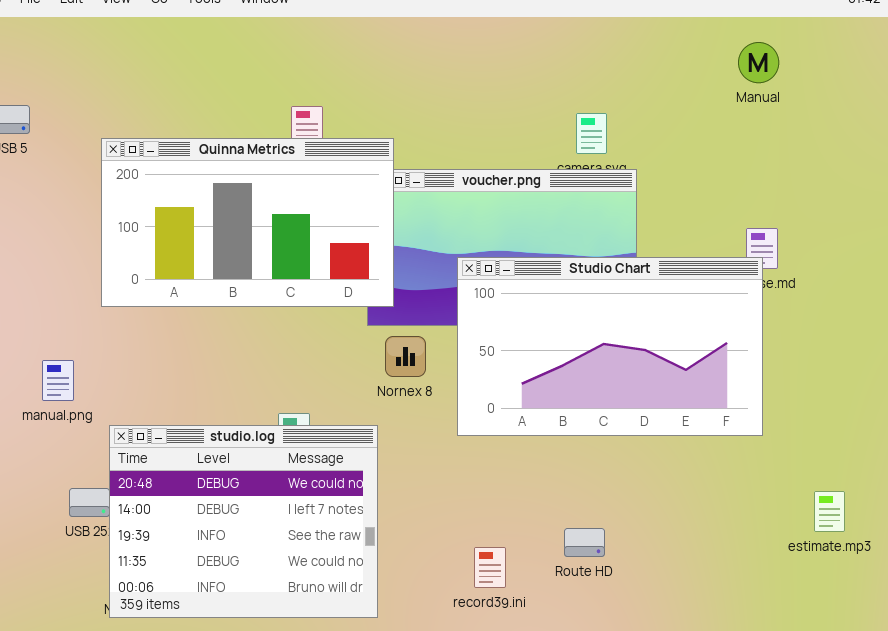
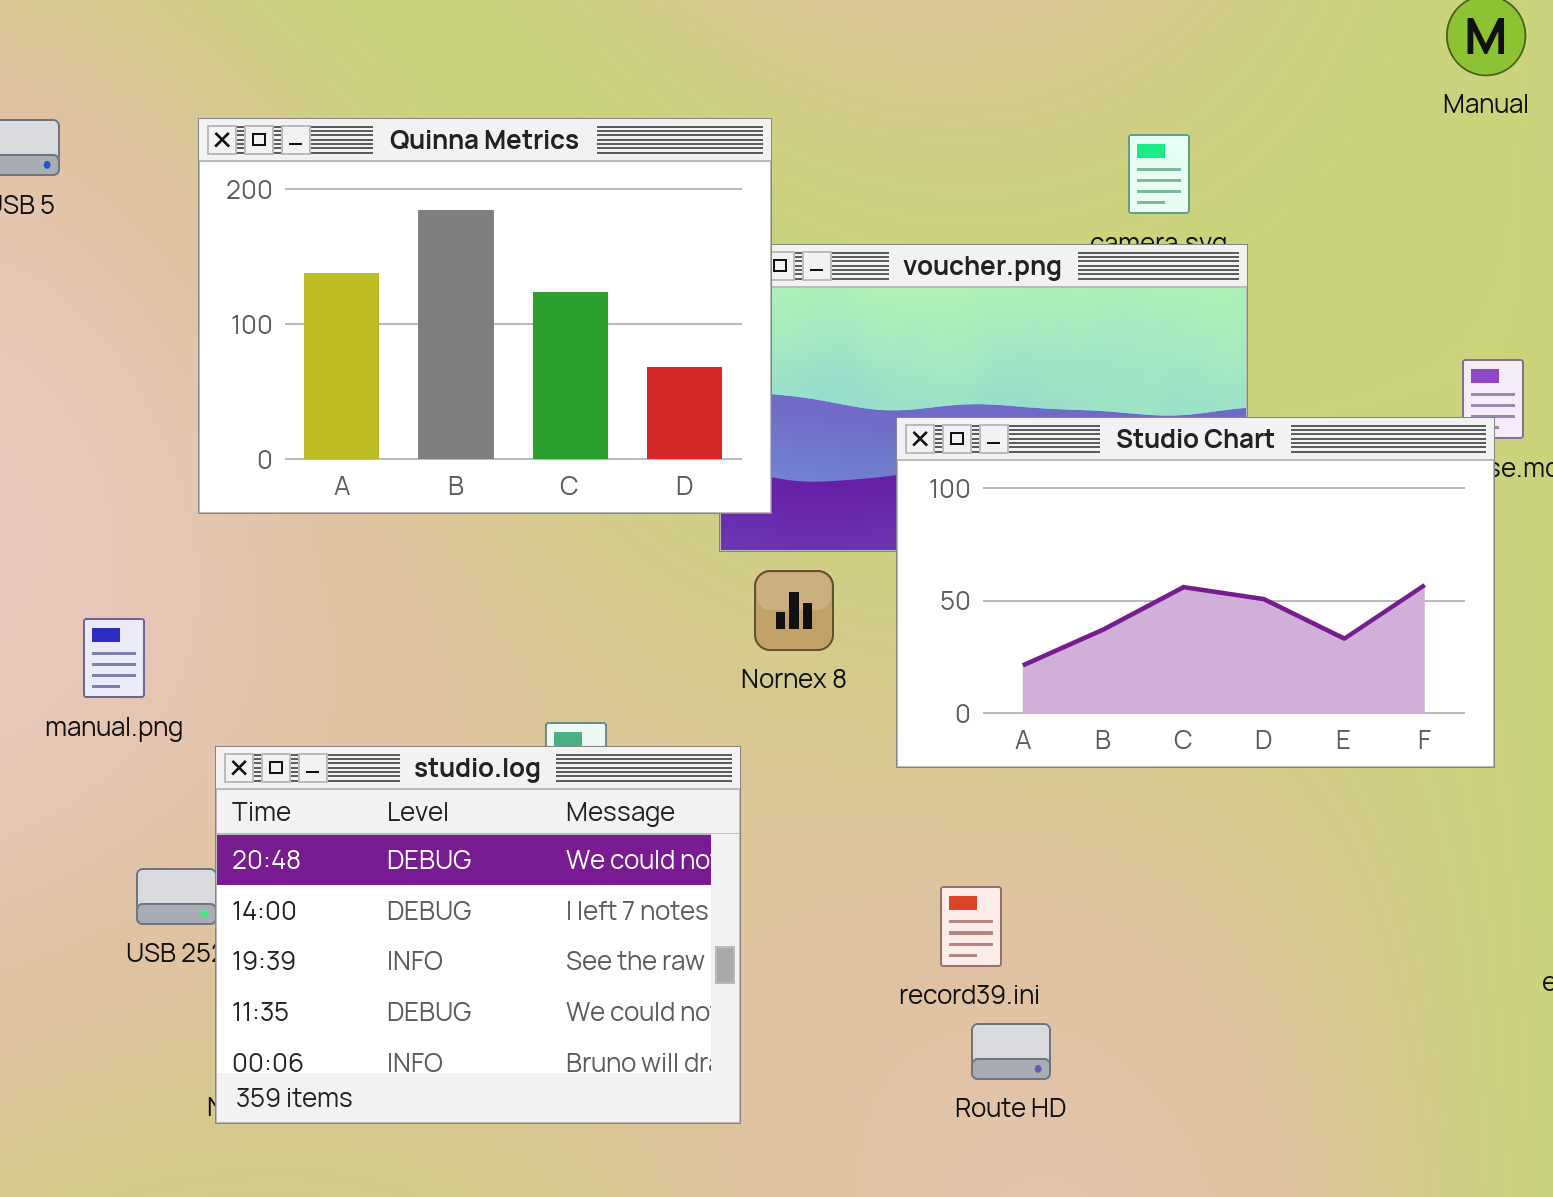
Quinna Metrics: [101,138,394,307] -> [198,118,772,514], resized
Route HD: [564,528,605,557] -> [971,1023,1051,1080], moved
record39.ini: [474,547,506,588] -> [940,886,1002,967], moved

